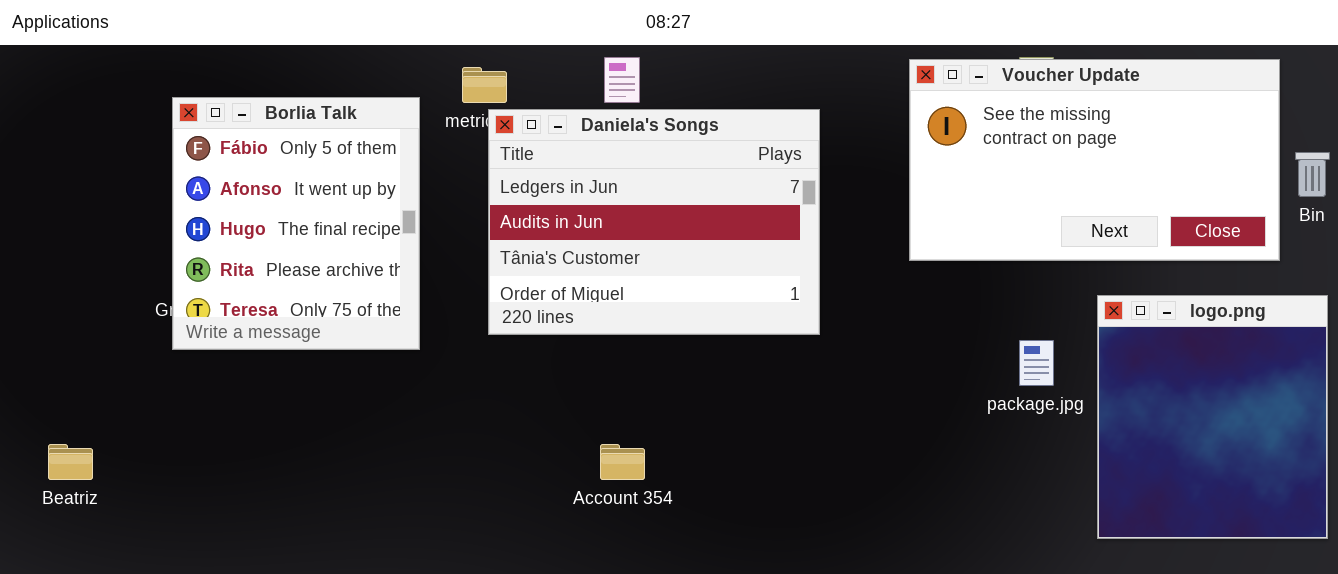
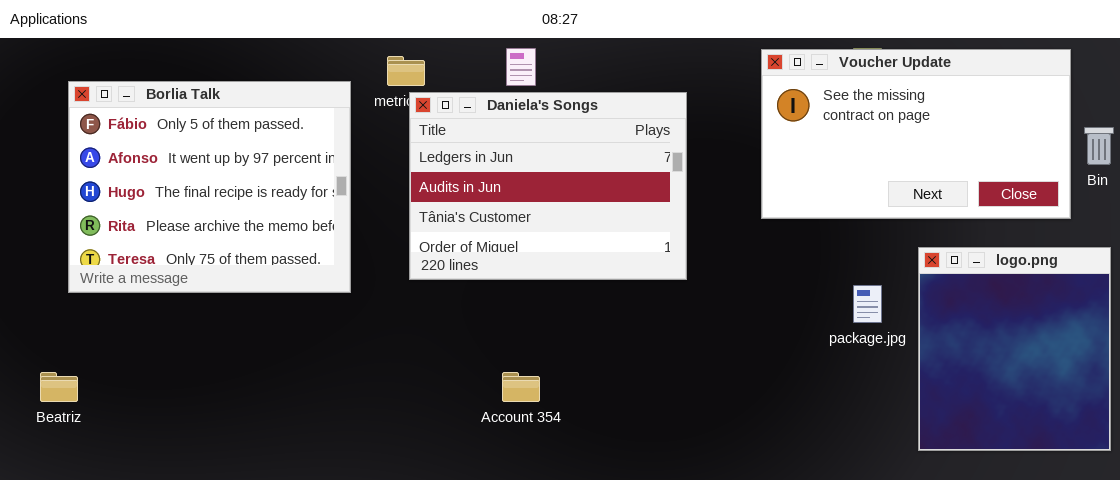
Borlia Talk: [172,97,420,350] -> [68,81,351,293], resized

